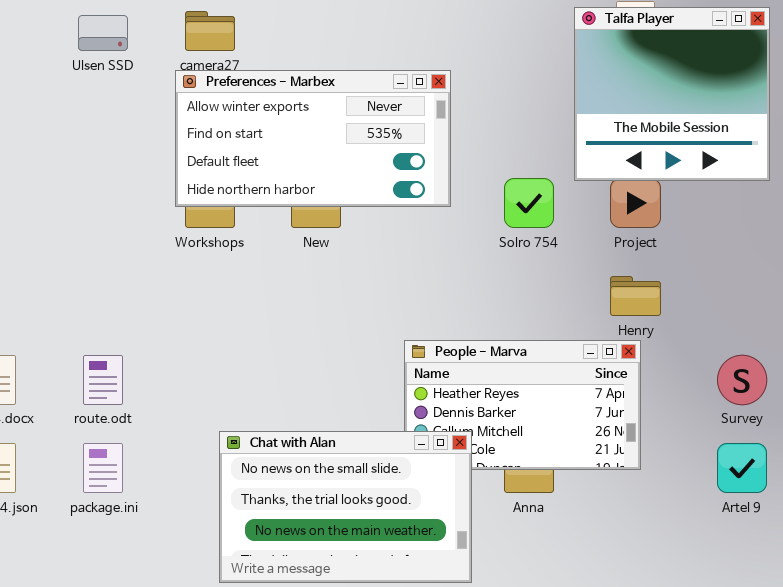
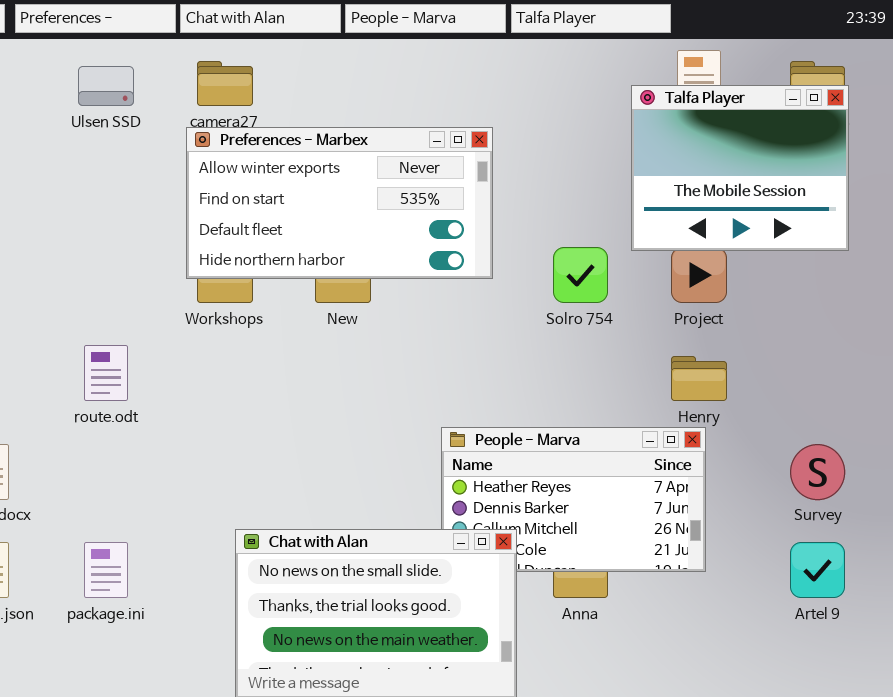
Talfa Player: [574,7,770,181] -> [631,85,849,251], resized
route.odt: [83,355,123,405] -> [84,345,128,401], moved

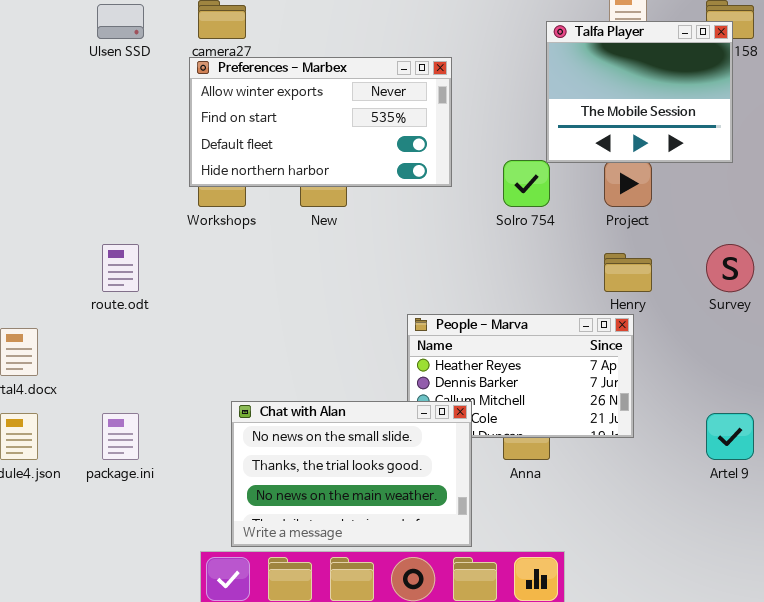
Talfa Player: [631,85,849,251] -> [546,21,733,163], moved
Survey: [790,444,845,500] -> [706,244,754,292], moved

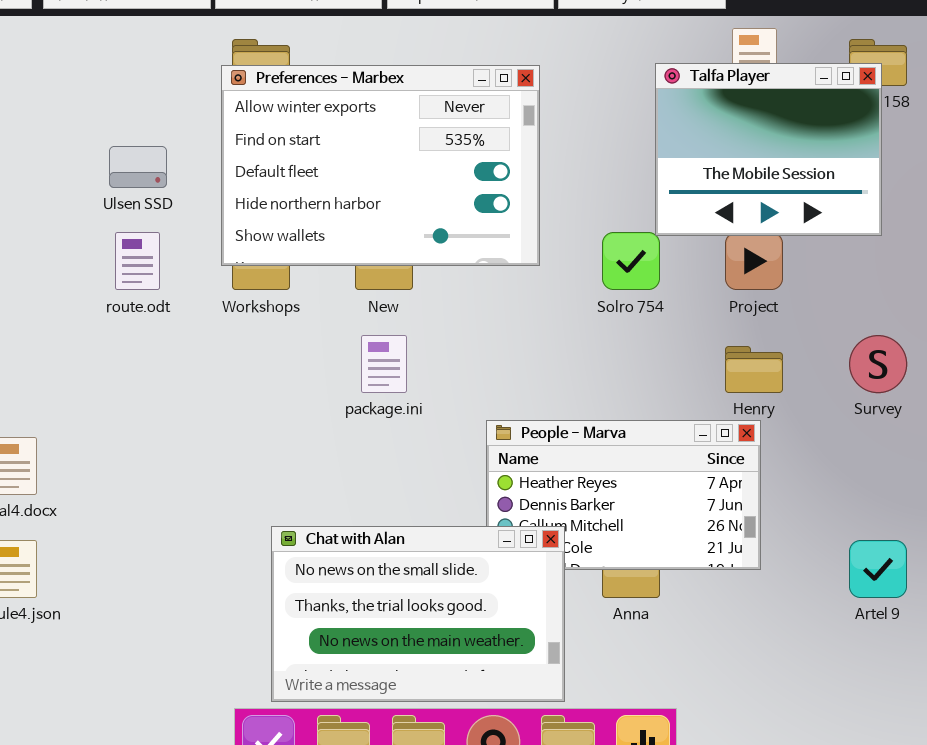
Ulsen SSD: [97,4,144,39] -> [109,146,167,188], moved
Preferences - Marbex: [189,57,452,187] -> [221,65,540,266], resized
route.odt: [102,244,139,292] -> [115,232,160,290], moved
package.ini: [102,413,139,460] -> [361,335,407,393], moved

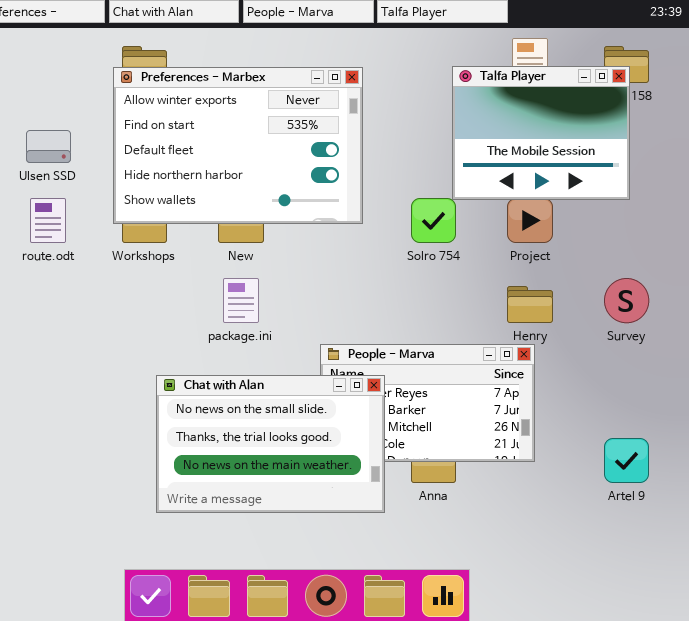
Chat with Alan: [271,526,565,702] -> [156,375,385,513], moved

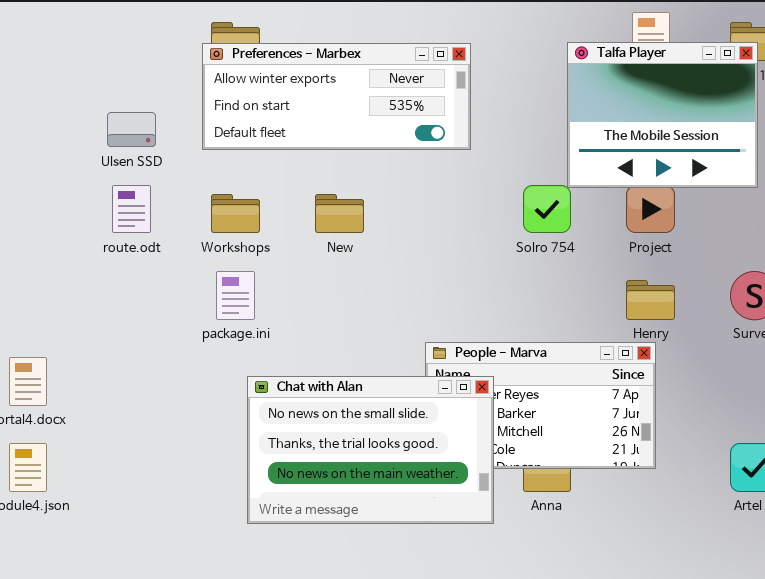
Preferences - Marbex: [113,67,363,224] -> [202,43,471,150], resized
package.ini: [223,278,259,323] -> [216,271,255,320], moved

